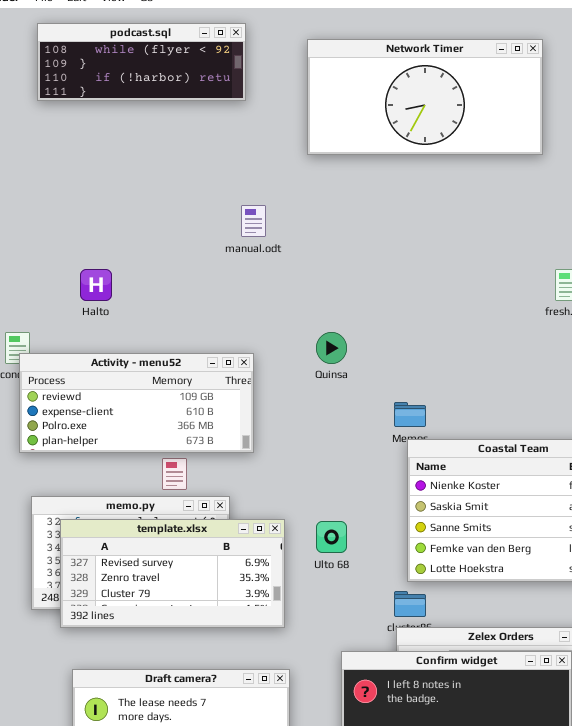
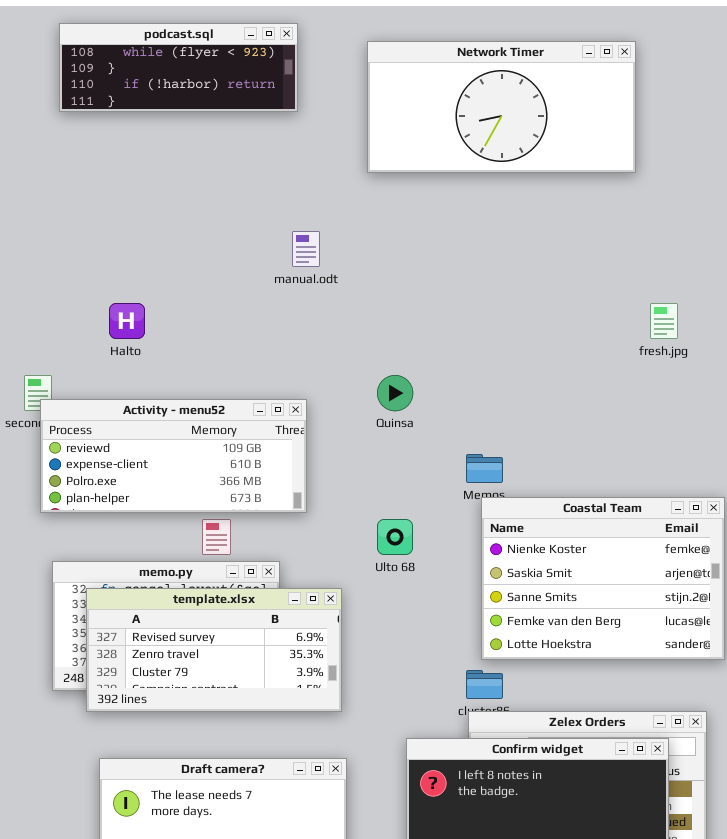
Ulto 68: [316,521,347,553] -> [377,519,413,555], moved

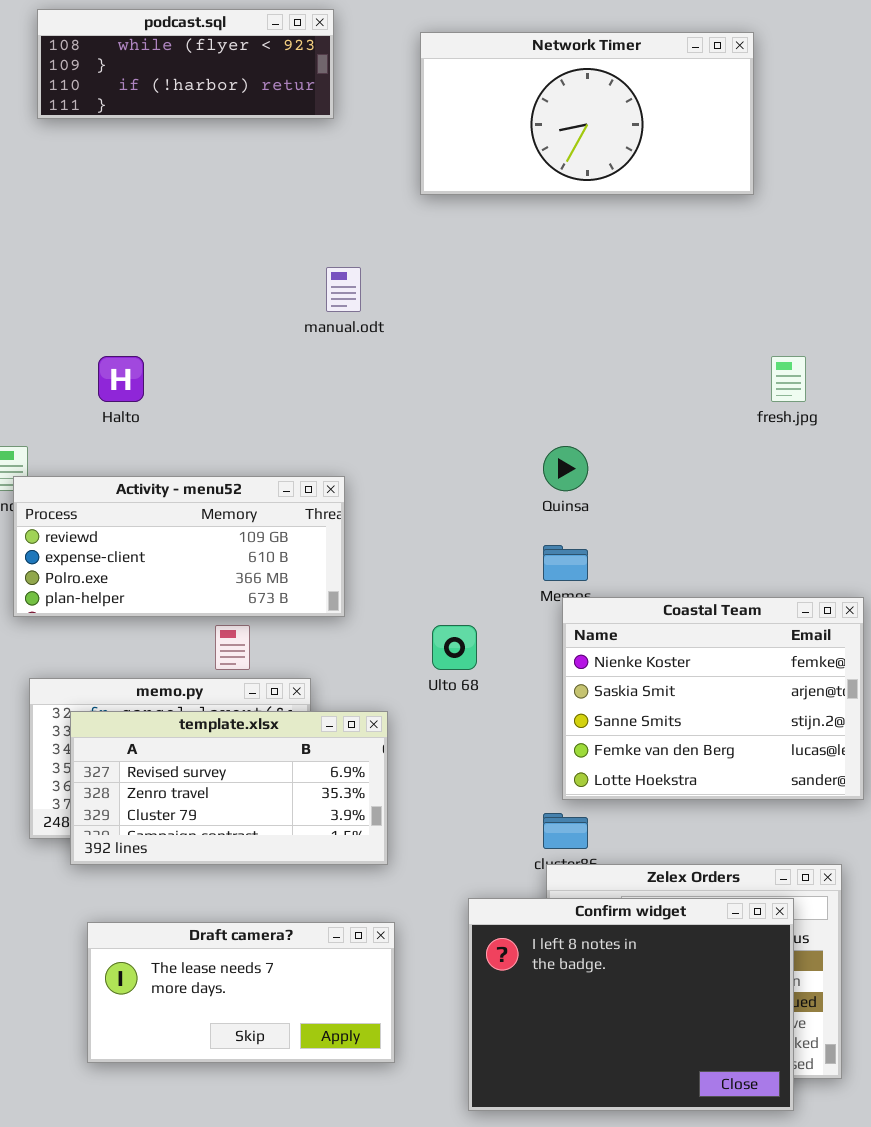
Quinsa: [377,375,413,411] -> [543,446,588,491], moved

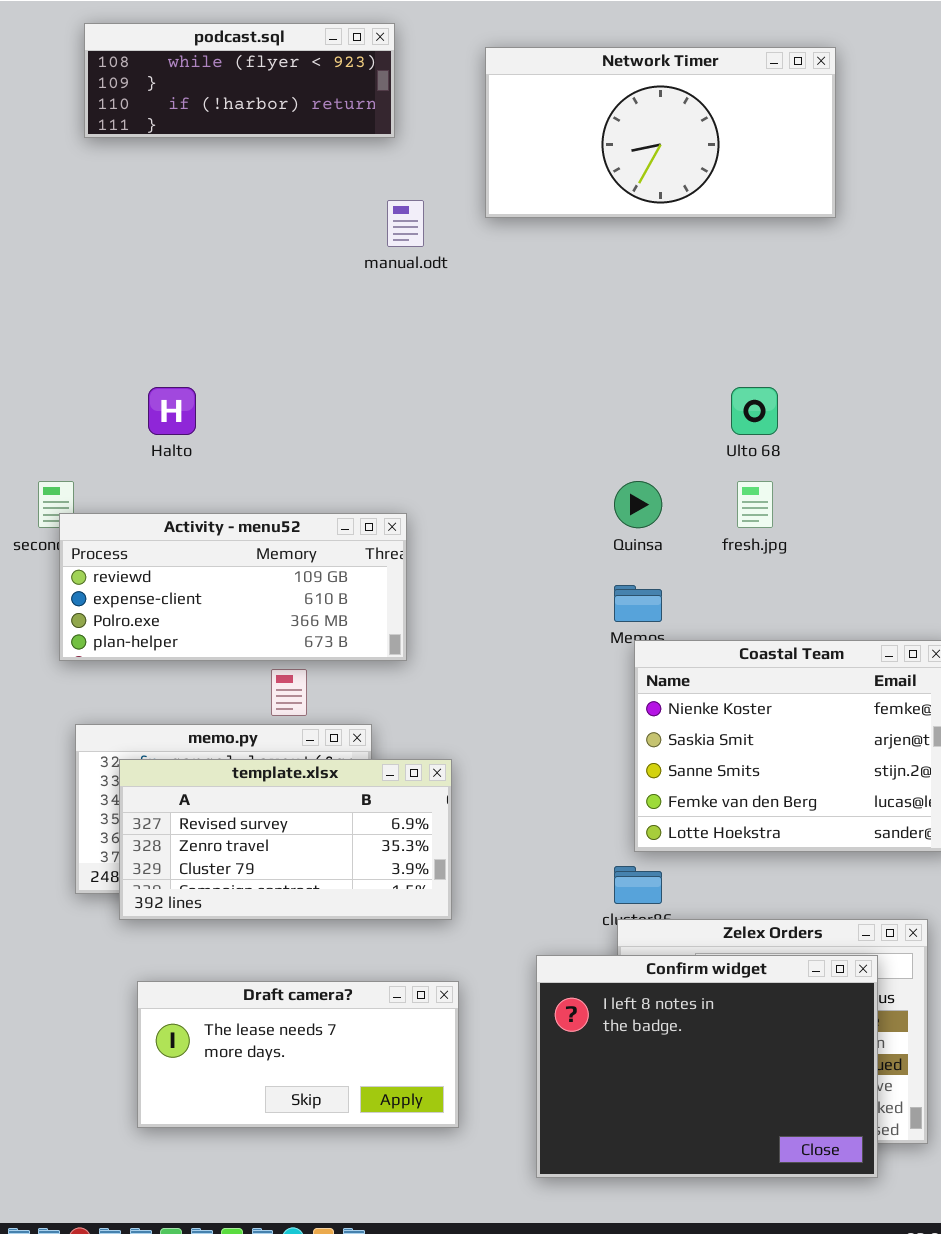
manual.odt: [326,267,361,312] -> [387,200,424,247], moved
fresh.jpg: [771,356,806,402] -> [737,481,773,528], moved
Ulto 68: [432,625,477,670] -> [731,387,778,435], moved

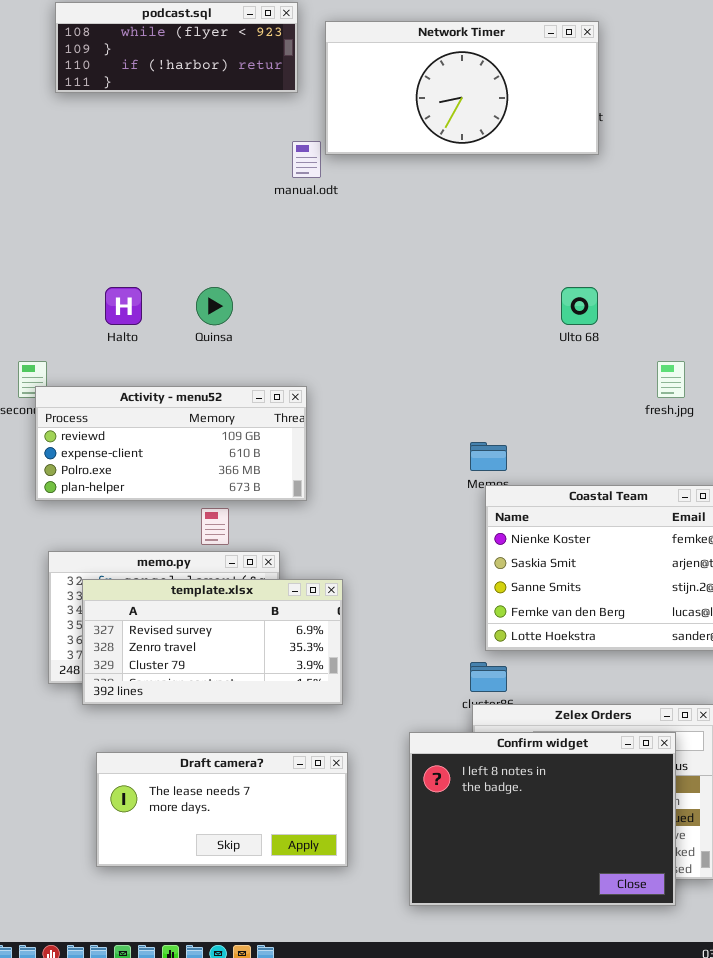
Network Timer: [485,47,836,218] -> [325,21,599,155], moved
Quinsa: [614,481,662,528] -> [196,287,233,325], moved
fresh.jpg: [737,481,773,528] -> [657,361,685,398], moved

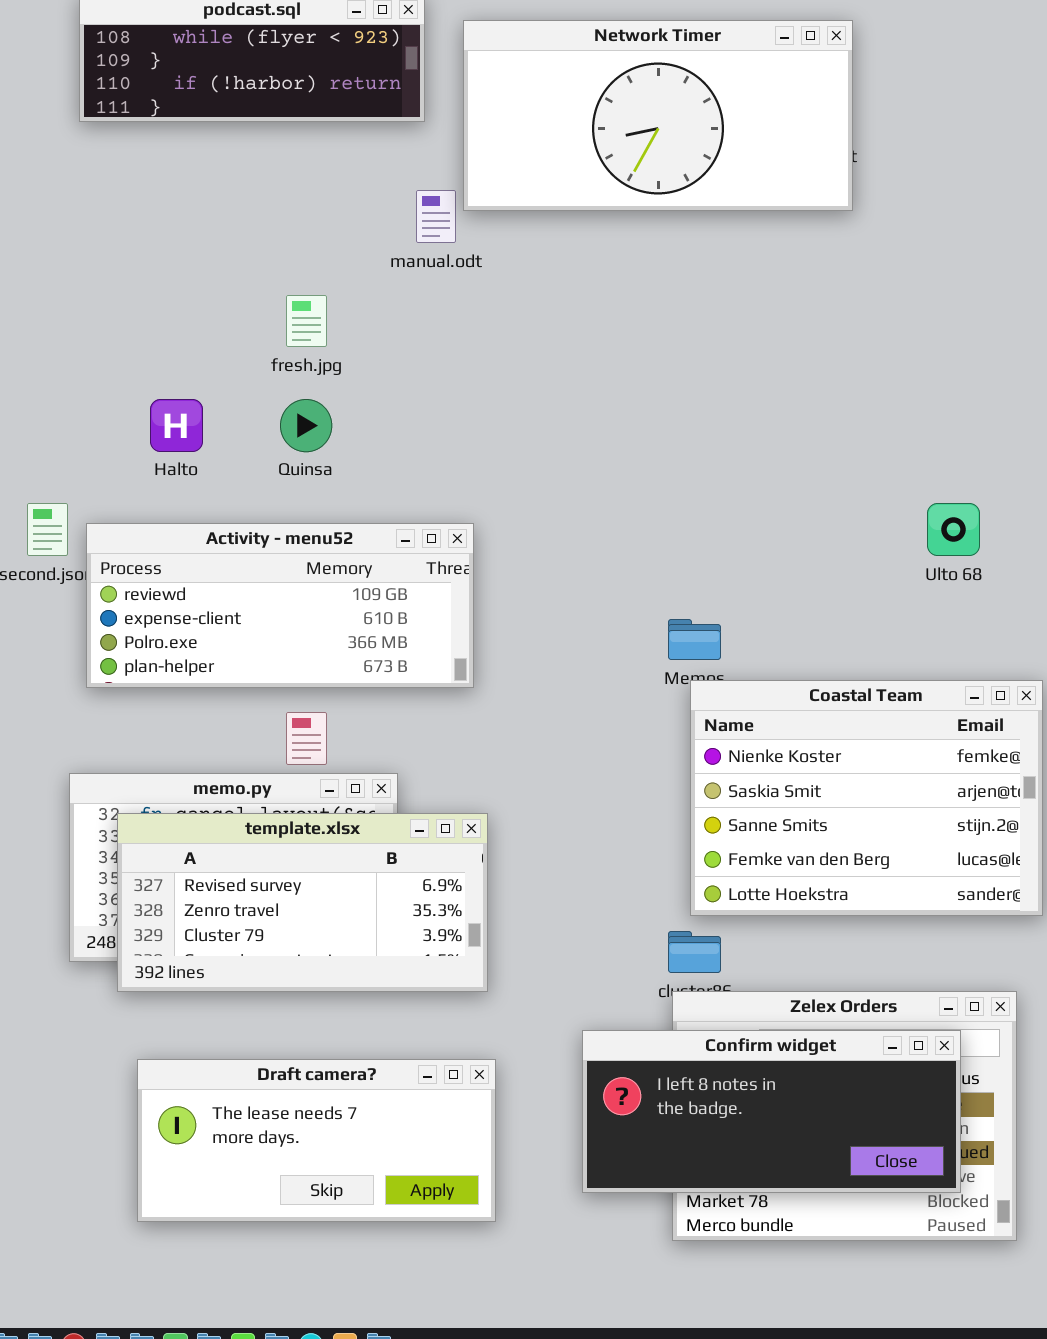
Ulto 68: [561,287,598,325] -> [927,503,980,556], moved
fresh.jpg: [657,361,685,398] -> [286,295,327,347], moved
Activity - menu52: [35,386,307,501] -> [86,523,474,688], moved
Confirm widget: [409,732,676,906] -> [582,1030,961,1193], resized

